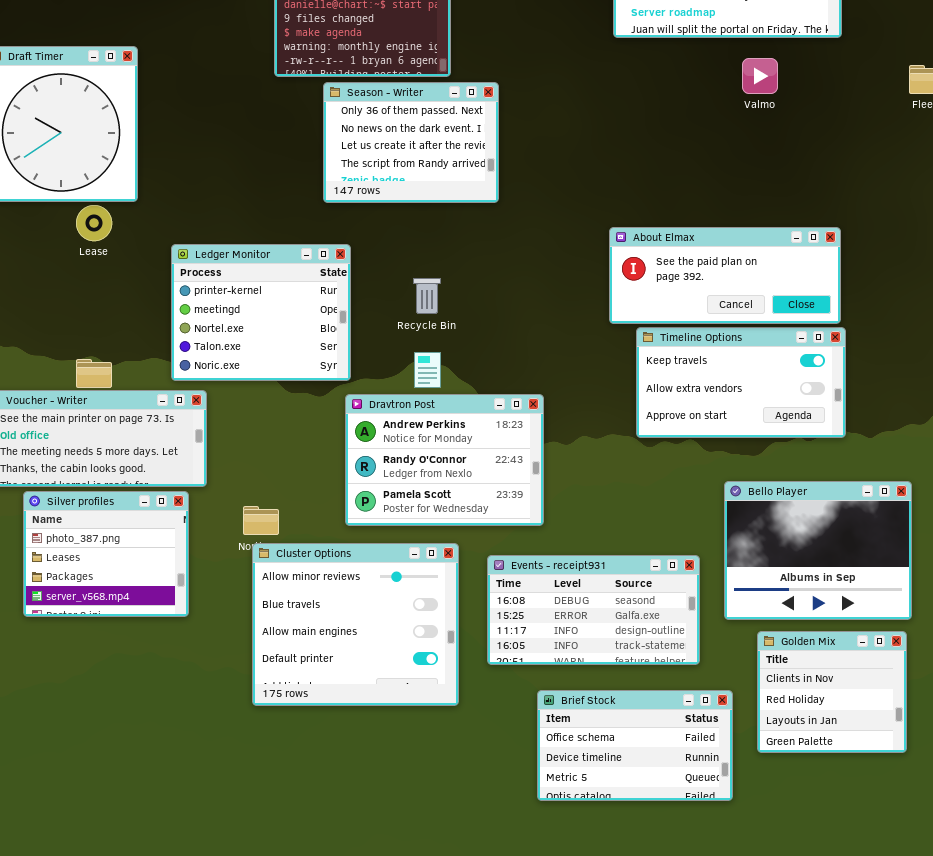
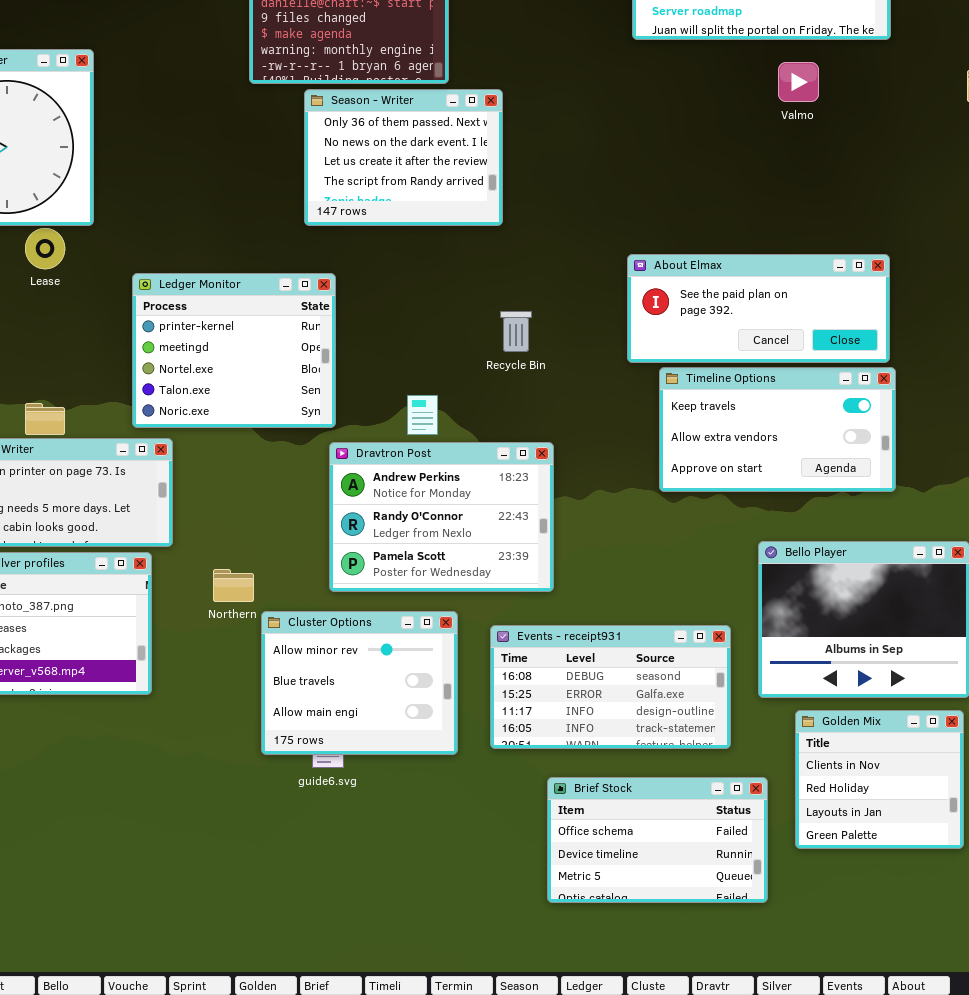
Recycle Bin: [413,278,441,314] -> [500,311,532,352], moved
Cluster Options: [252,543,459,706] -> [261,611,458,755], resized

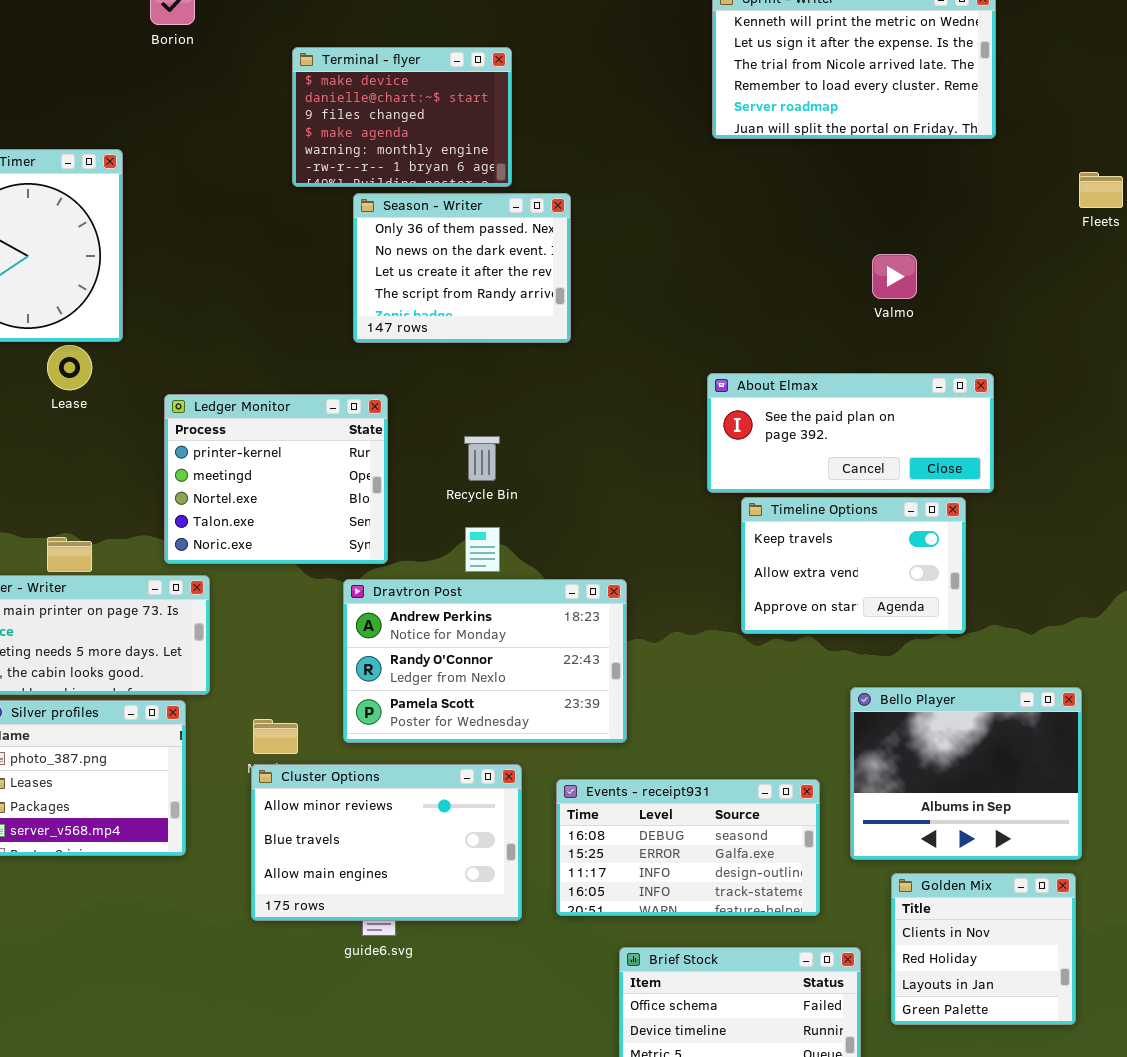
Valmo: [778,62,819,102] -> [872,254,917,299], moved
Recycle Bin: [500,311,532,352] -> [464,436,500,481], moved
Timeline Options: [659,367,896,492] -> [741,497,966,634], resized
Dravtron Post: [329,442,554,592] -> [343,579,627,743], resized
Cluster Options: [261,611,458,755] -> [251,764,522,921], resized

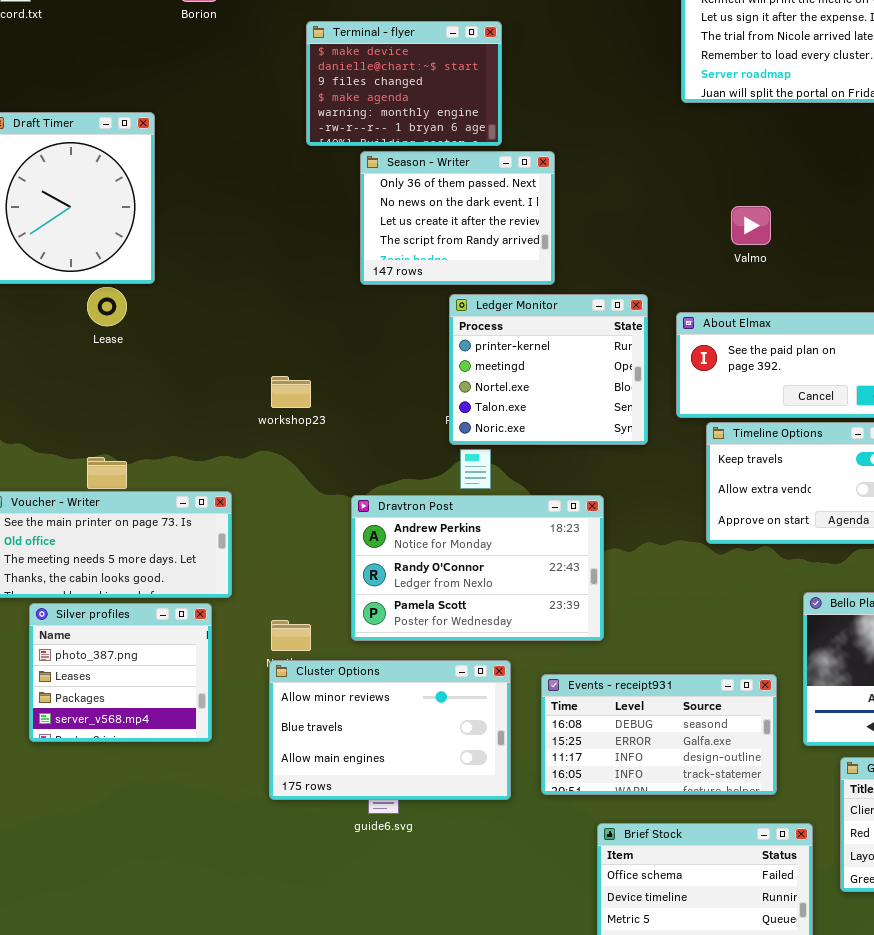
Valmo: [872,254,917,299] -> [731,206,771,245], moved
Ledger Monitor: [164,394,388,564] -> [449,294,648,445], moved

